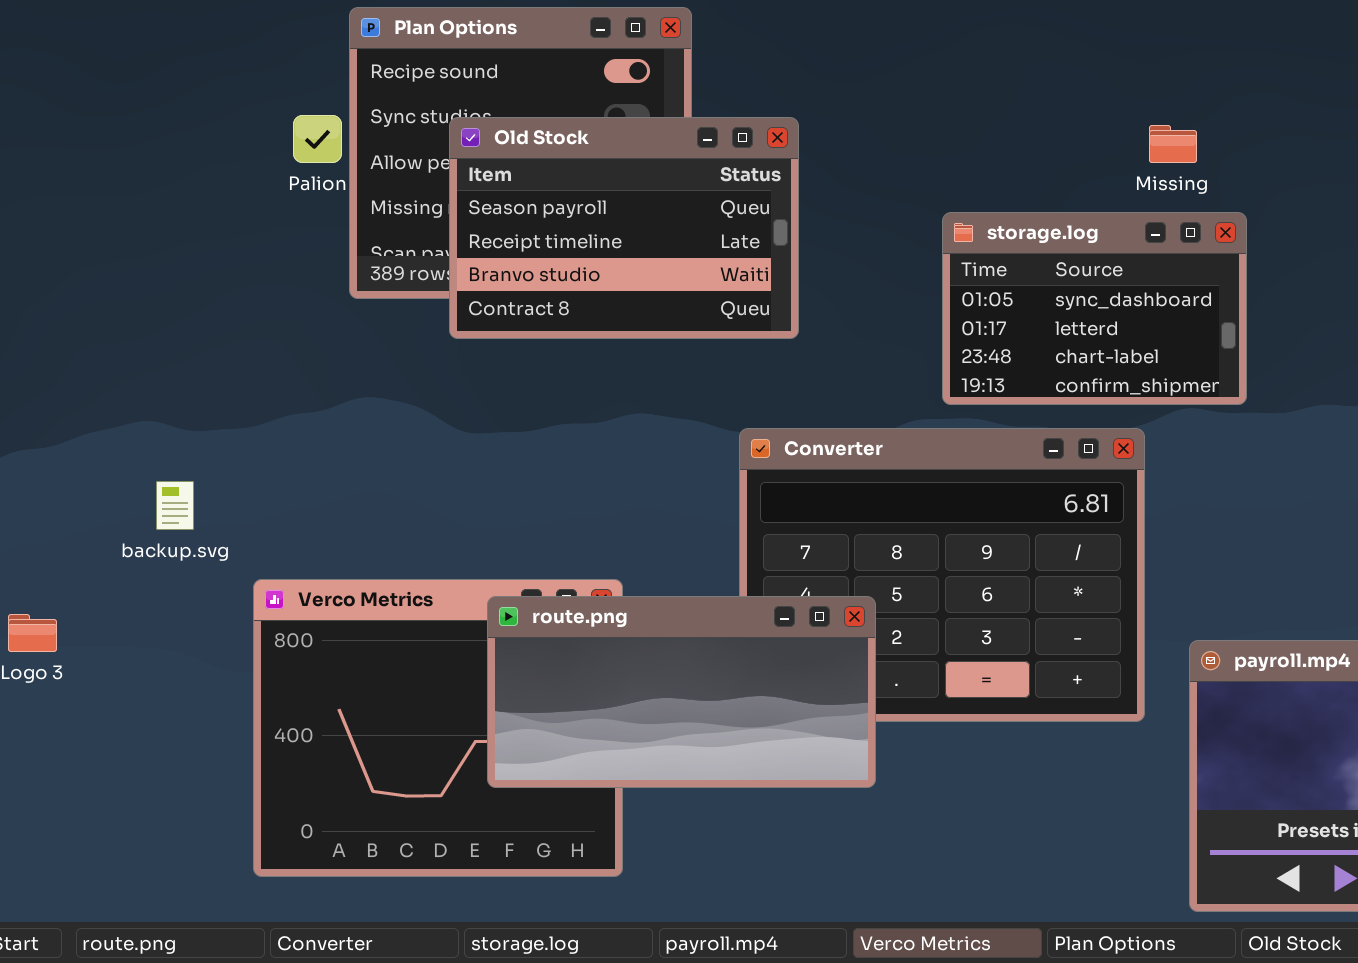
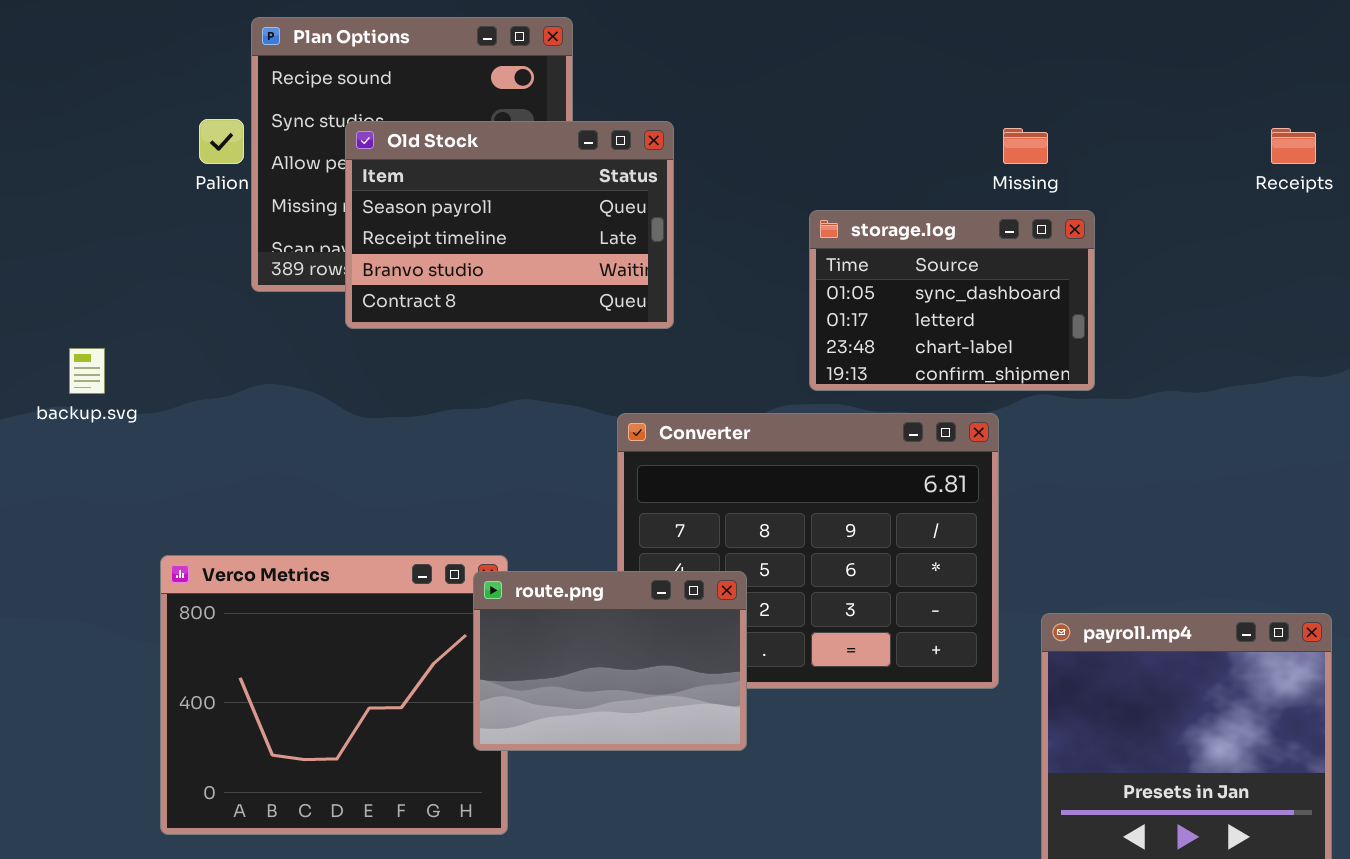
backup.svg: [156,481,194,530] -> [69,348,105,394], moved
route.png: [487,596,876,788] -> [473,571,747,751], resized

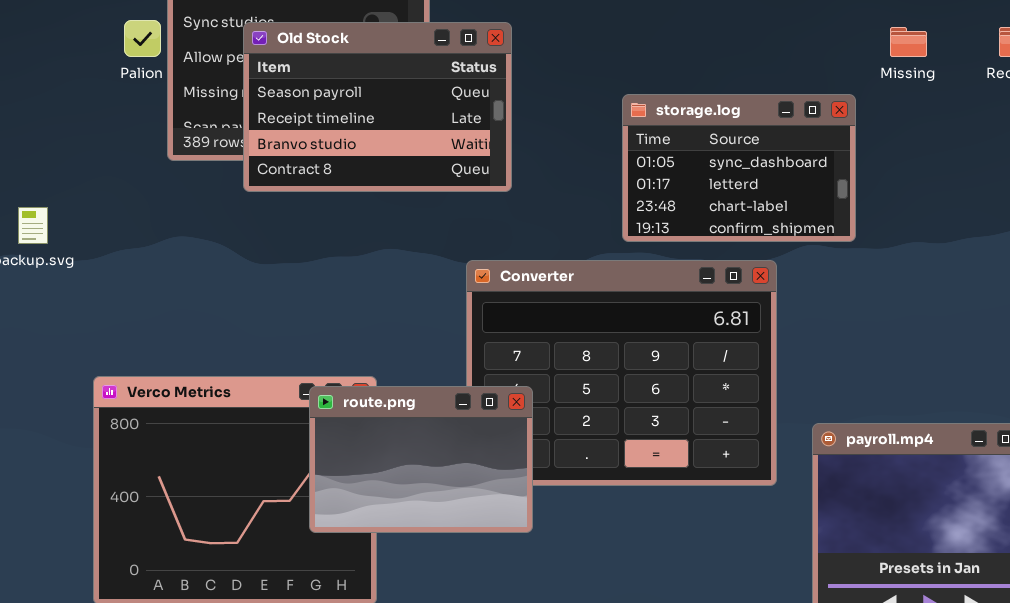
Missing: [1003,128,1048,164] -> [890,27,927,57], moved
route.png: [473,571,747,751] -> [309,386,533,533], moved

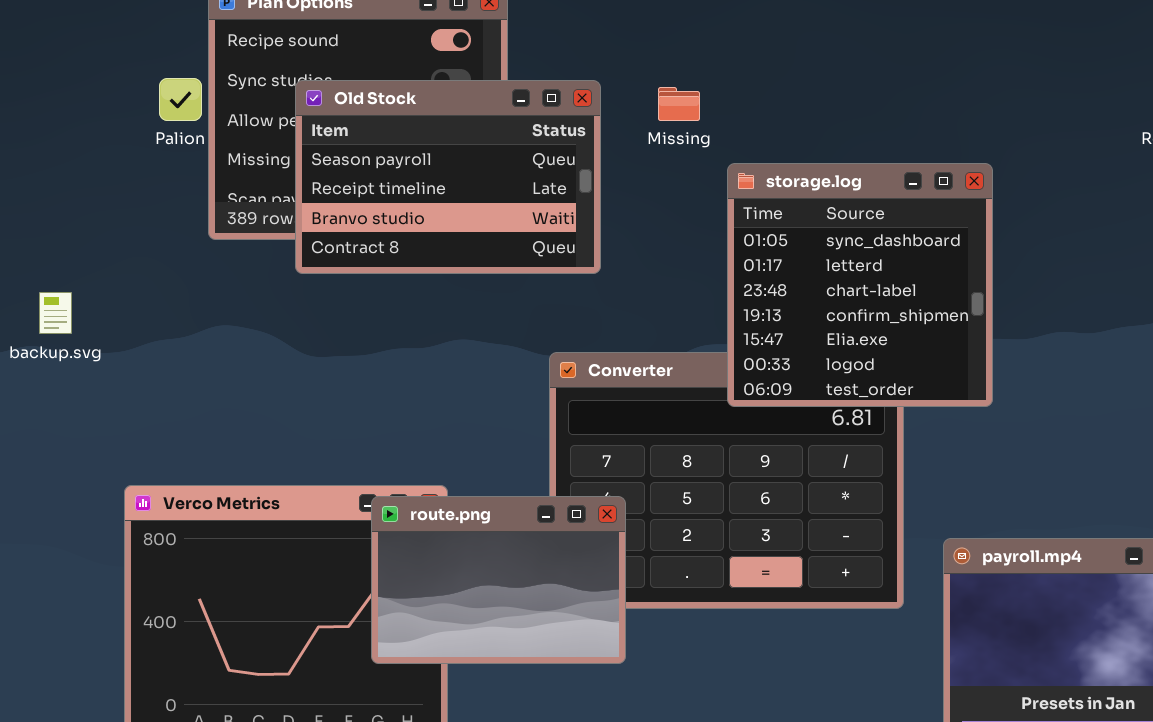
Missing: [890,27,927,57] -> [658,87,700,121], moved
storage.log: [622,94,856,242] -> [727,163,993,407], resized

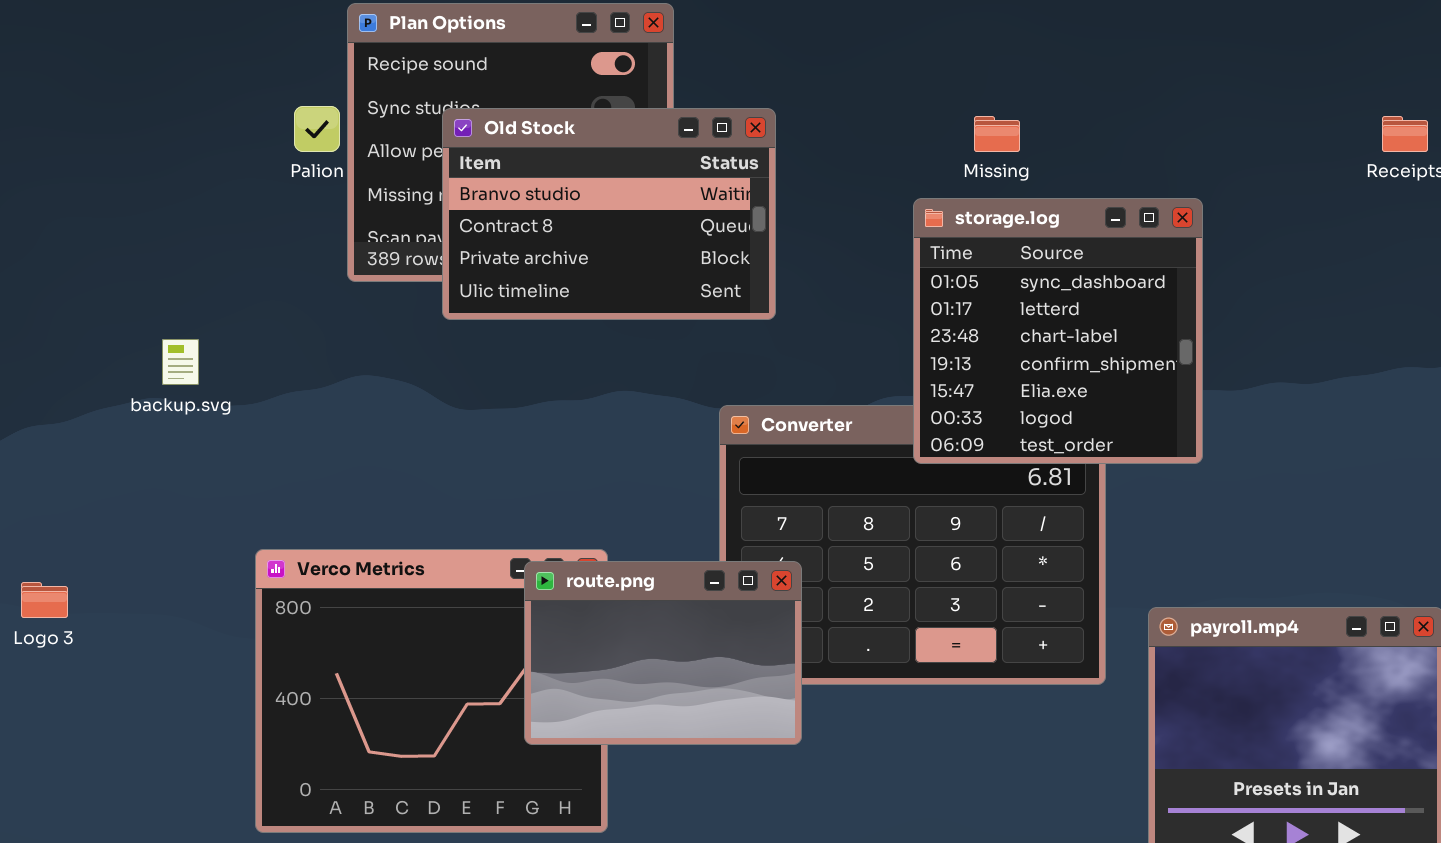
Old Stock: [295,80,601,274] -> [442,108,776,320], scrolled down 2 rows
Missing: [658,87,700,121] -> [974,116,1020,152], moved

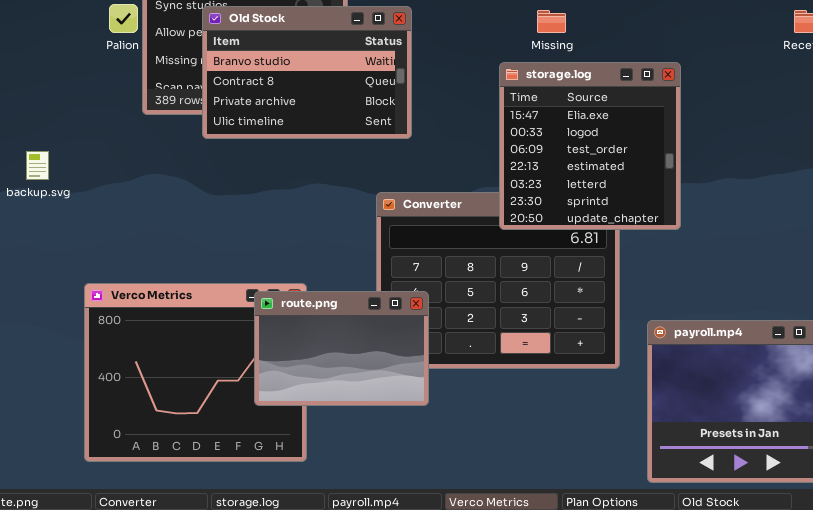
storage.log: [913,198,1203,464] -> [499,62,681,230], scrolled down 4 rows

